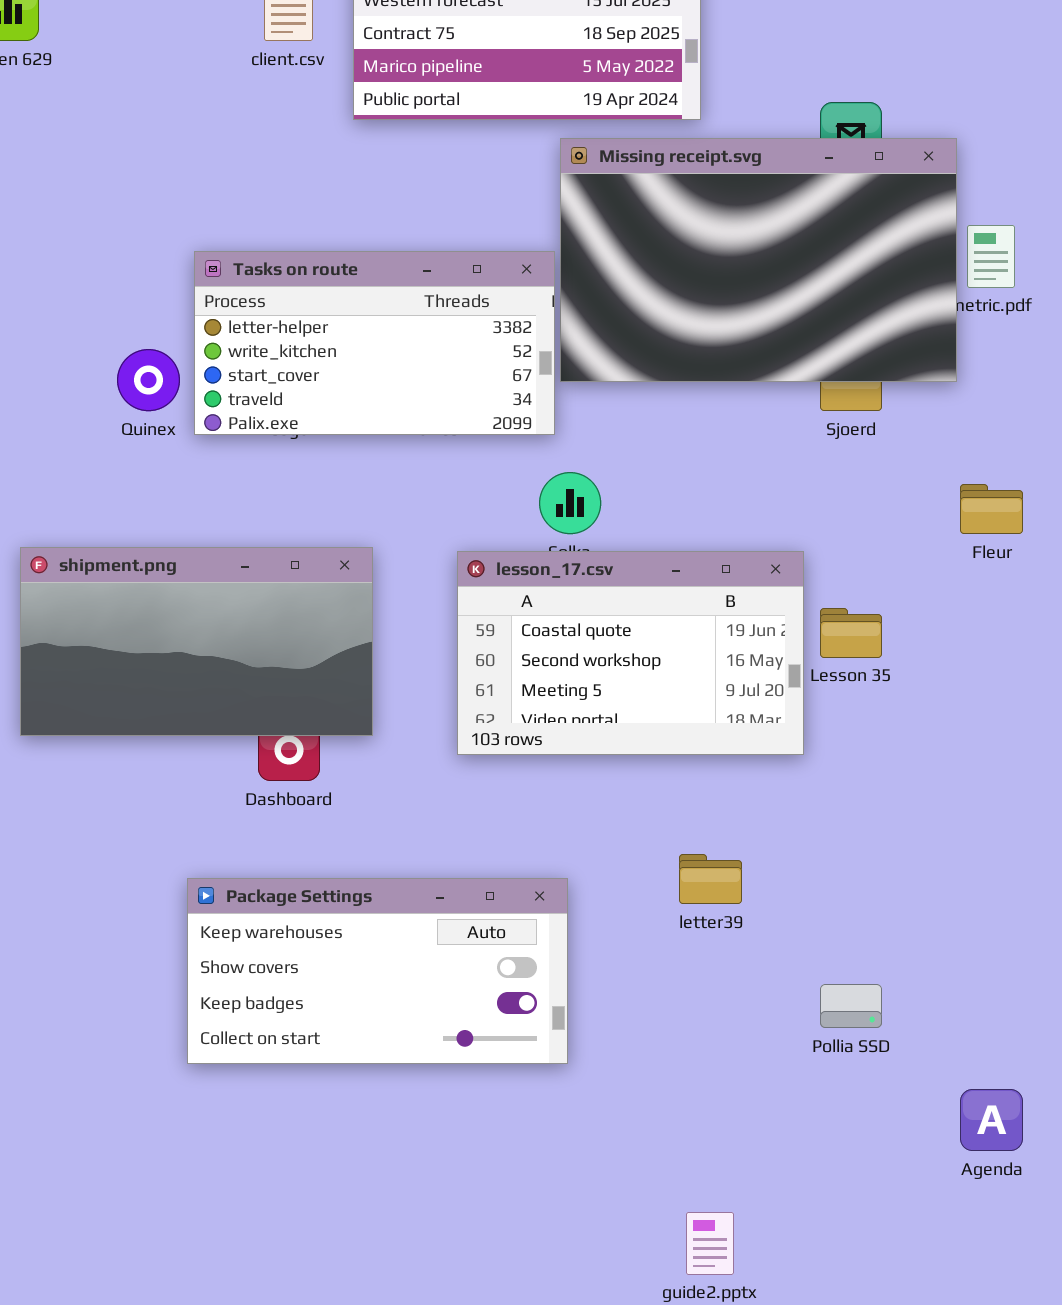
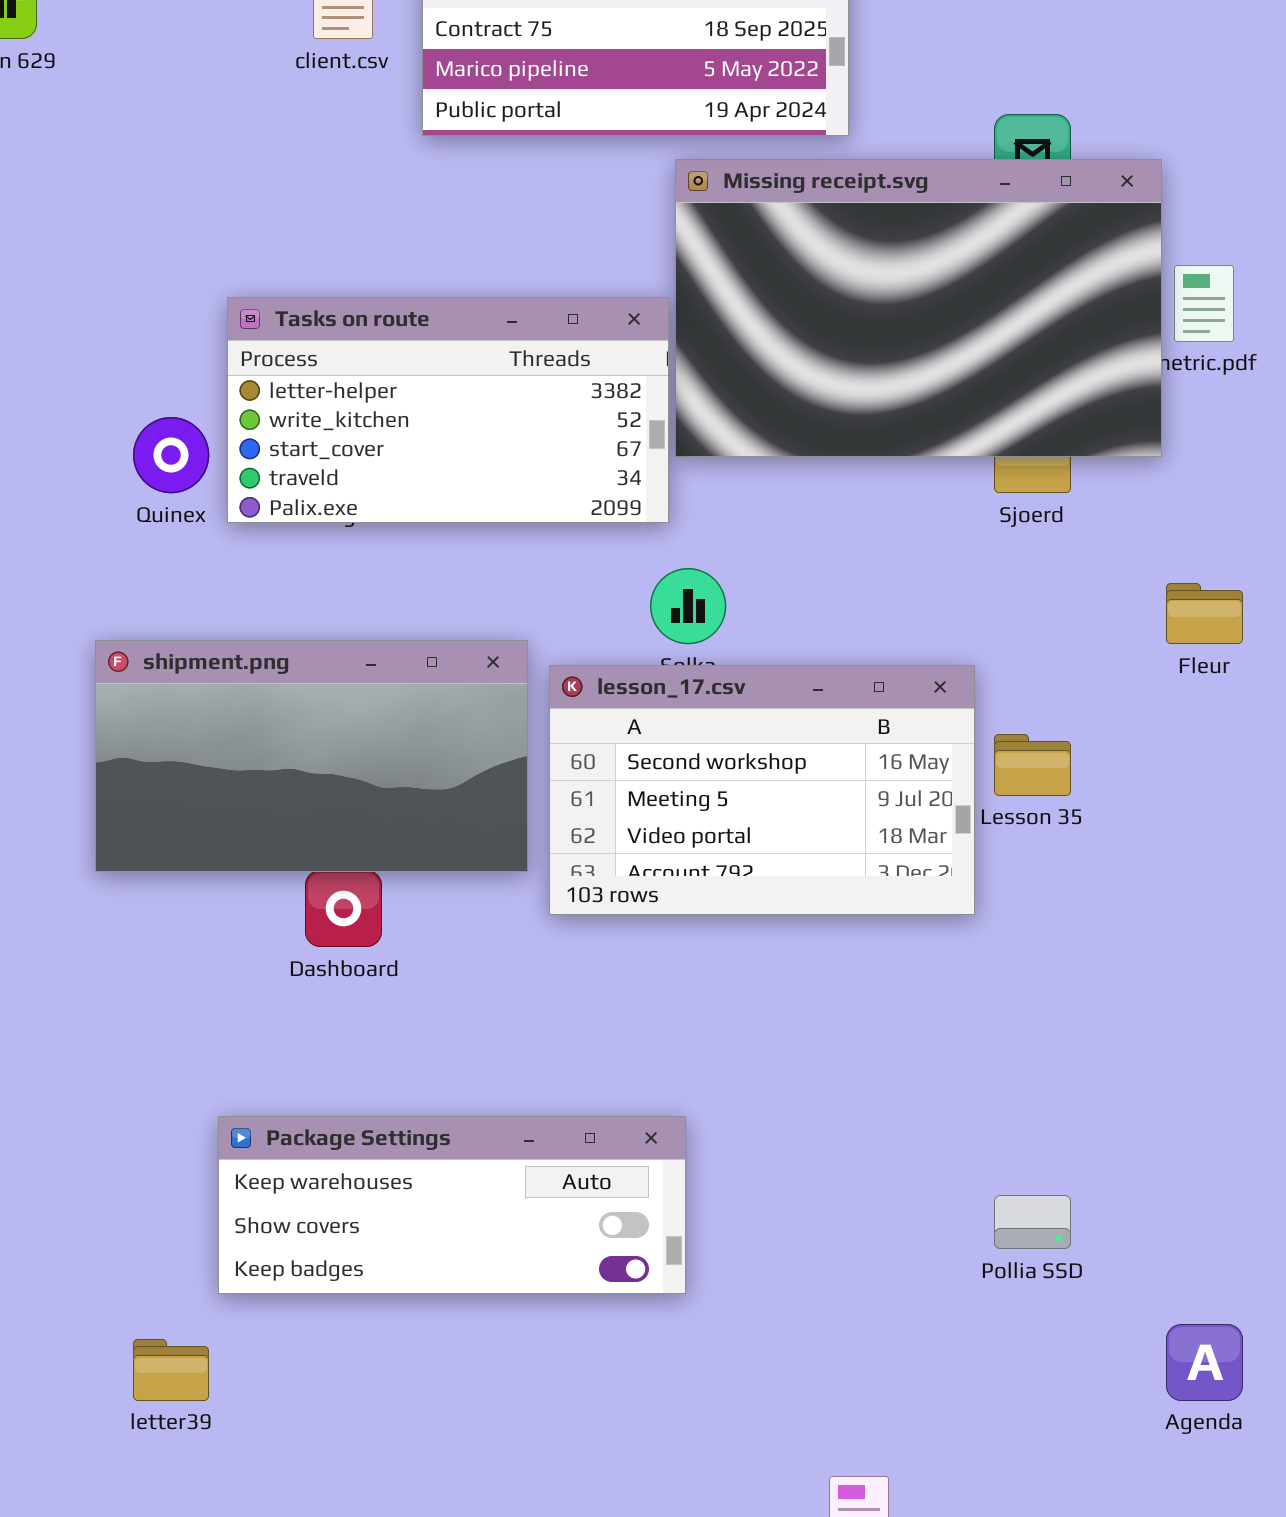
shipment.png: [20,547,373,736] -> [95,640,528,872], moved
lesson_17.csv: [457,551,804,755] -> [549,665,975,915], scrolled down 1 row
letter39: [679,854,742,904] -> [133,1339,209,1401], moved
Package Settings: [187,878,568,1064] -> [218,1116,686,1294], resized

